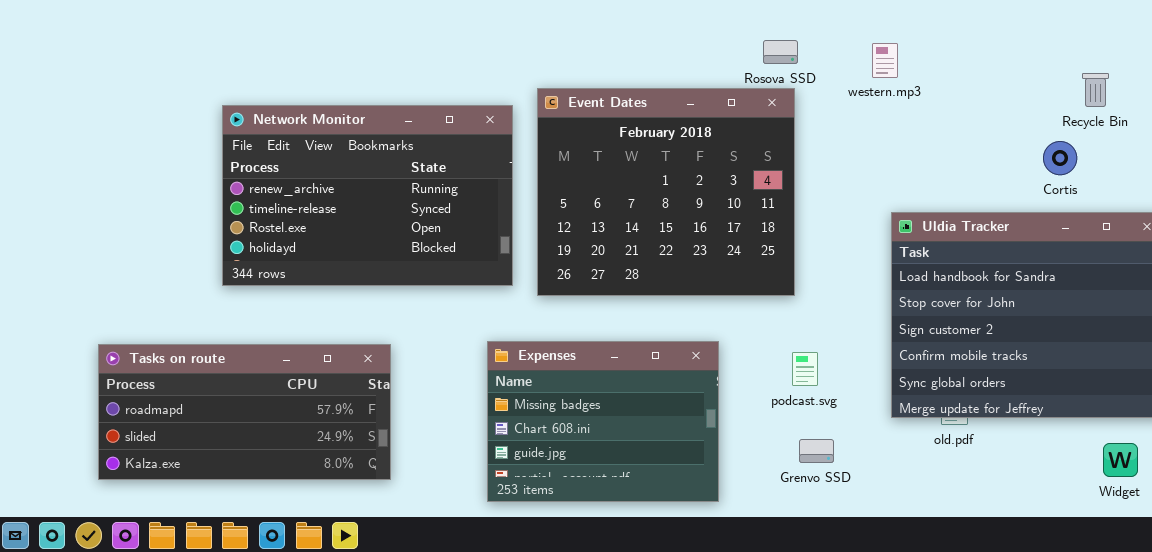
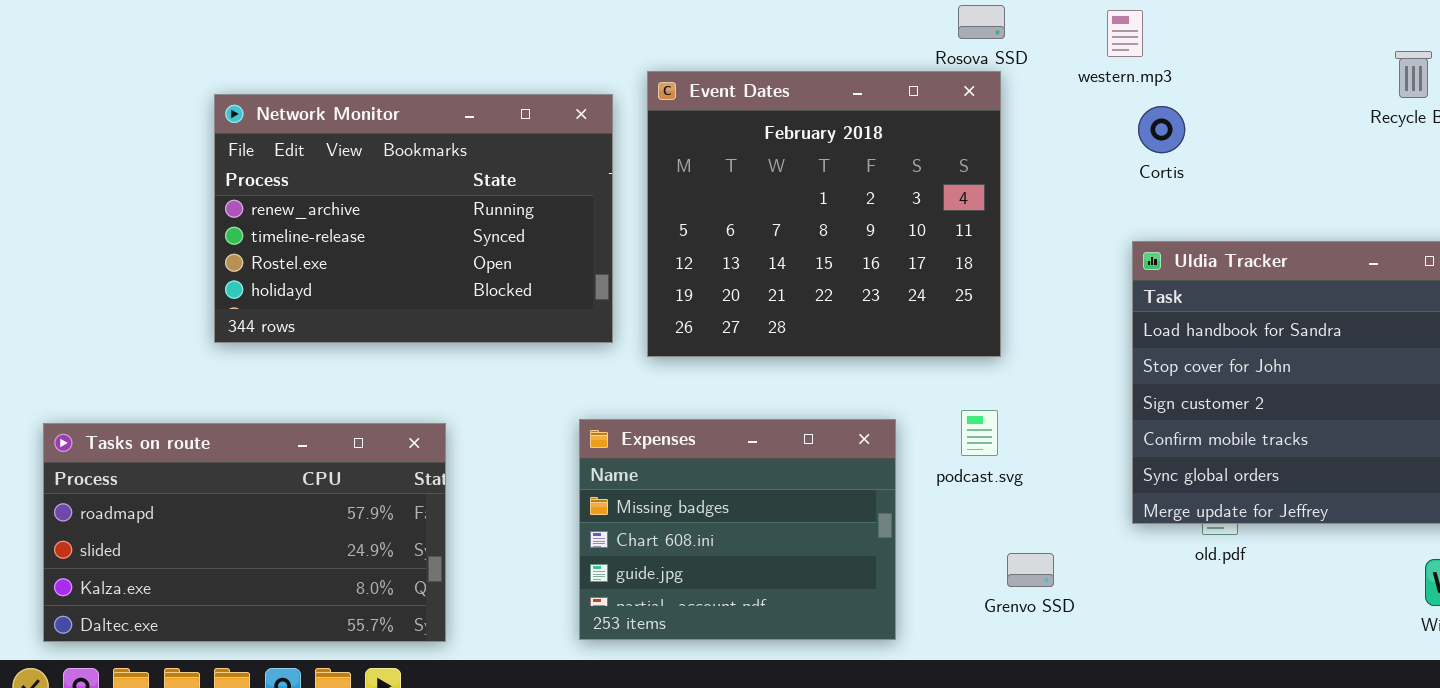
Cortis: [1043,141,1077,175] -> [1138,106,1185,153], moved
Tasks on route: [98,344,391,480] -> [43,423,446,642], resized
podcast.svg: [792,352,818,386] -> [961,410,998,456], moved

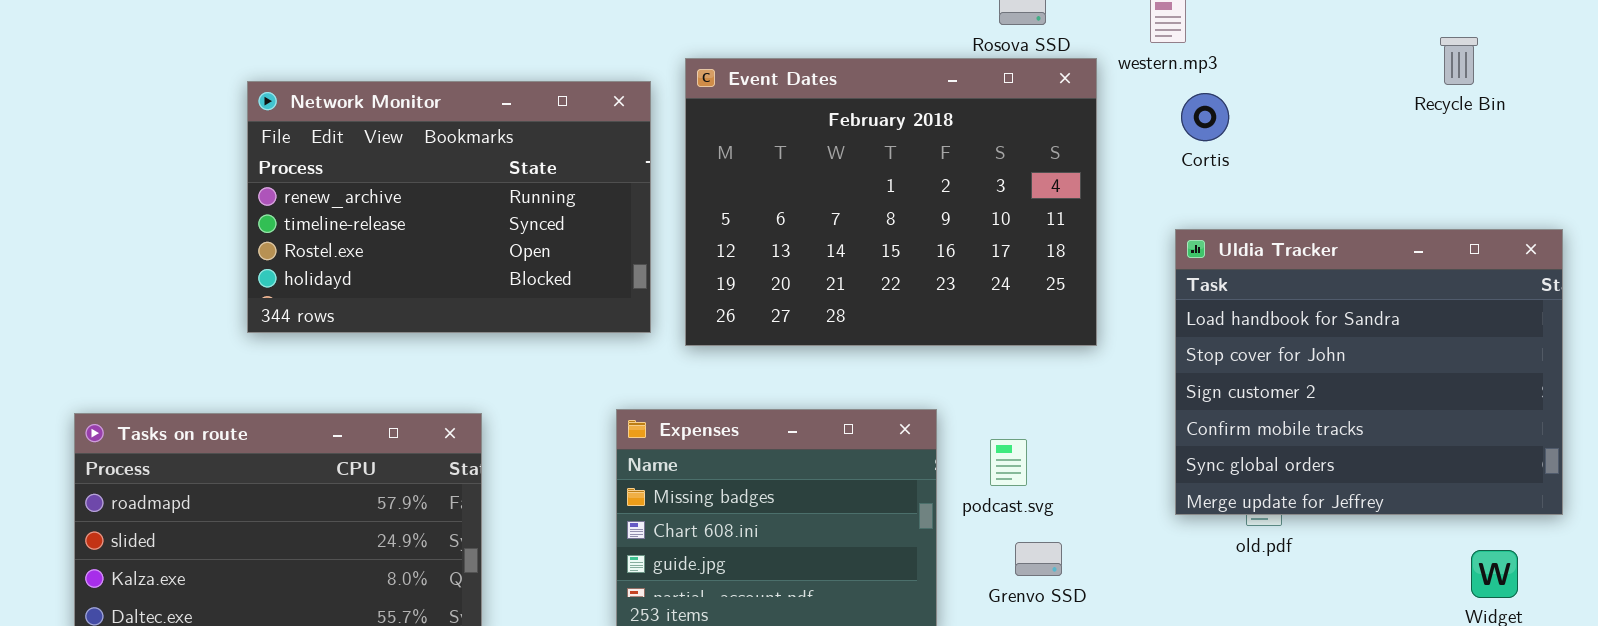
Event Dates: [647,71,1001,357] -> [685,58,1097,346], resized
podcast.svg: [961,410,998,456] -> [990,439,1027,486], moved
Grenvo SSD: [1007,553,1054,587] -> [1015,542,1062,576], moved

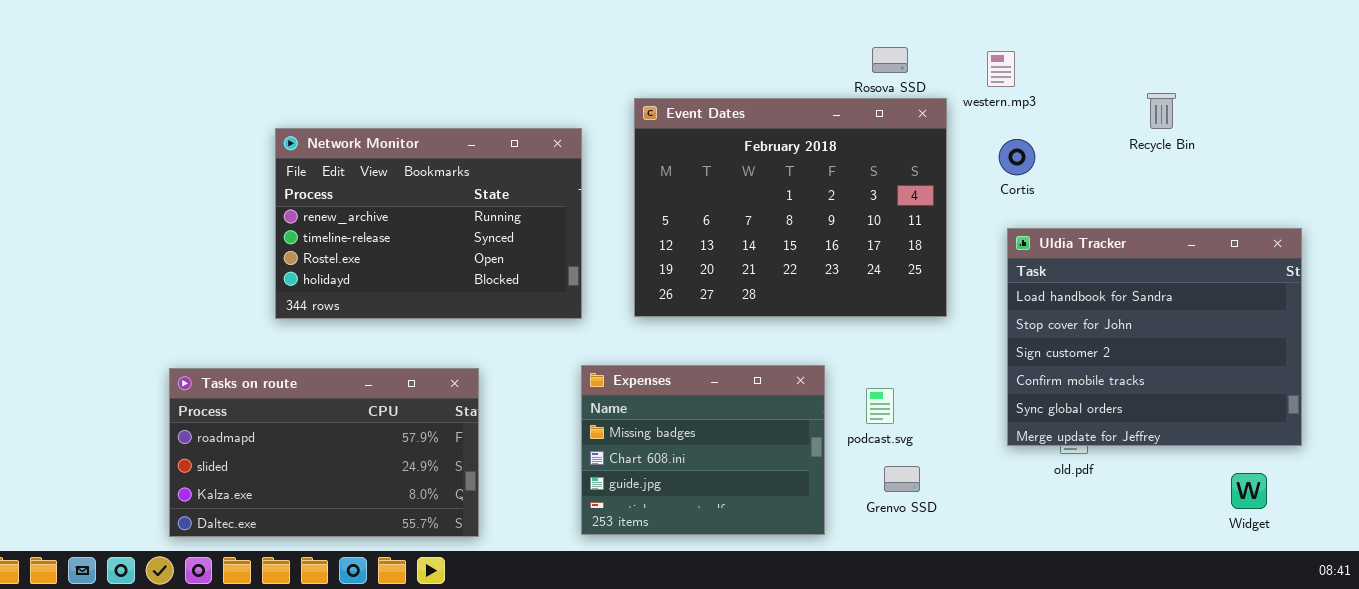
Recycle Bin: [1440,37,1478,85] -> [1147,93,1176,129], moved
Network Monitor: [247,81,651,333] -> [275,128,582,319], moved
Cortis: [1181,93,1229,141] -> [999,139,1035,175], moved

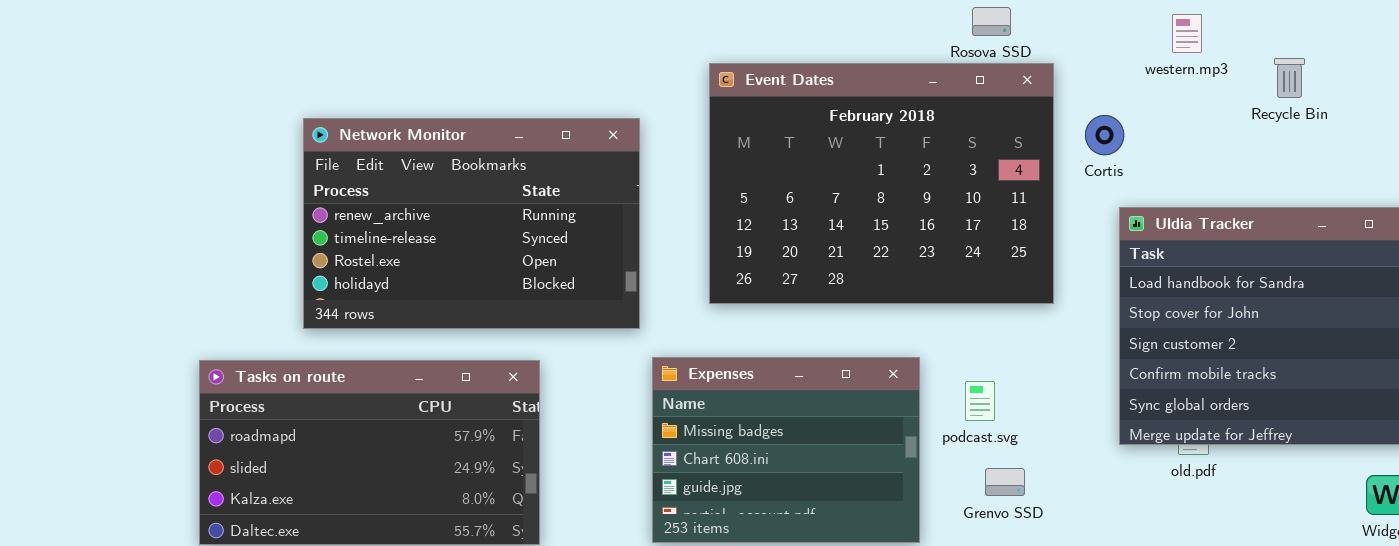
western.mp3: [987,51,1015,87] -> [1172,14,1202,53], moved
Network Monitor: [275,128,582,319] -> [303,118,640,329], moved
Cortis: [999,139,1035,175] -> [1085,115,1124,155], moved

